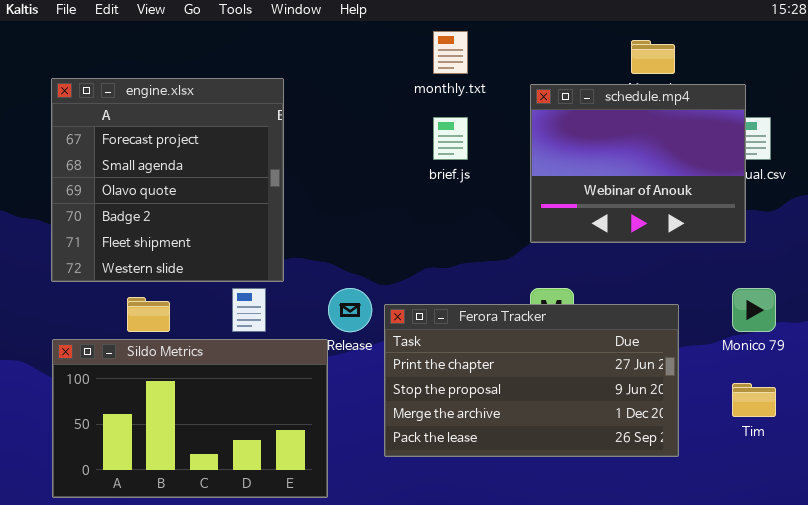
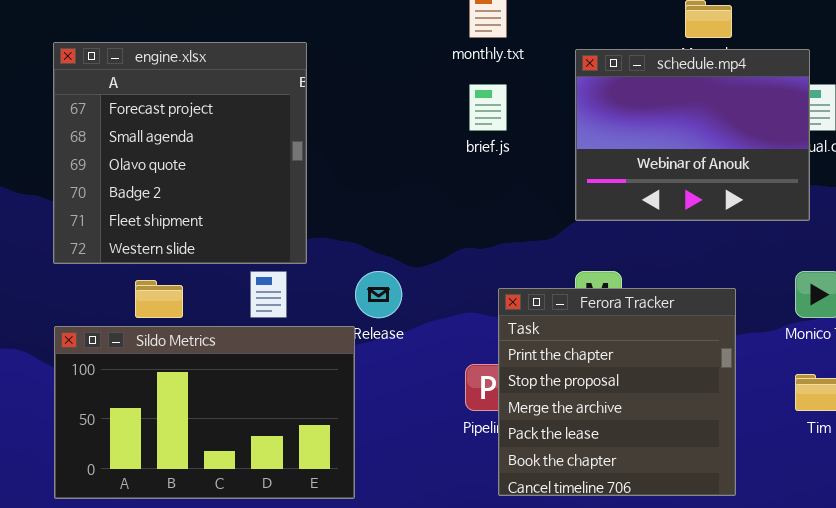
Ferora Tracker: [384,304,679,457] -> [498,288,736,496], resized

